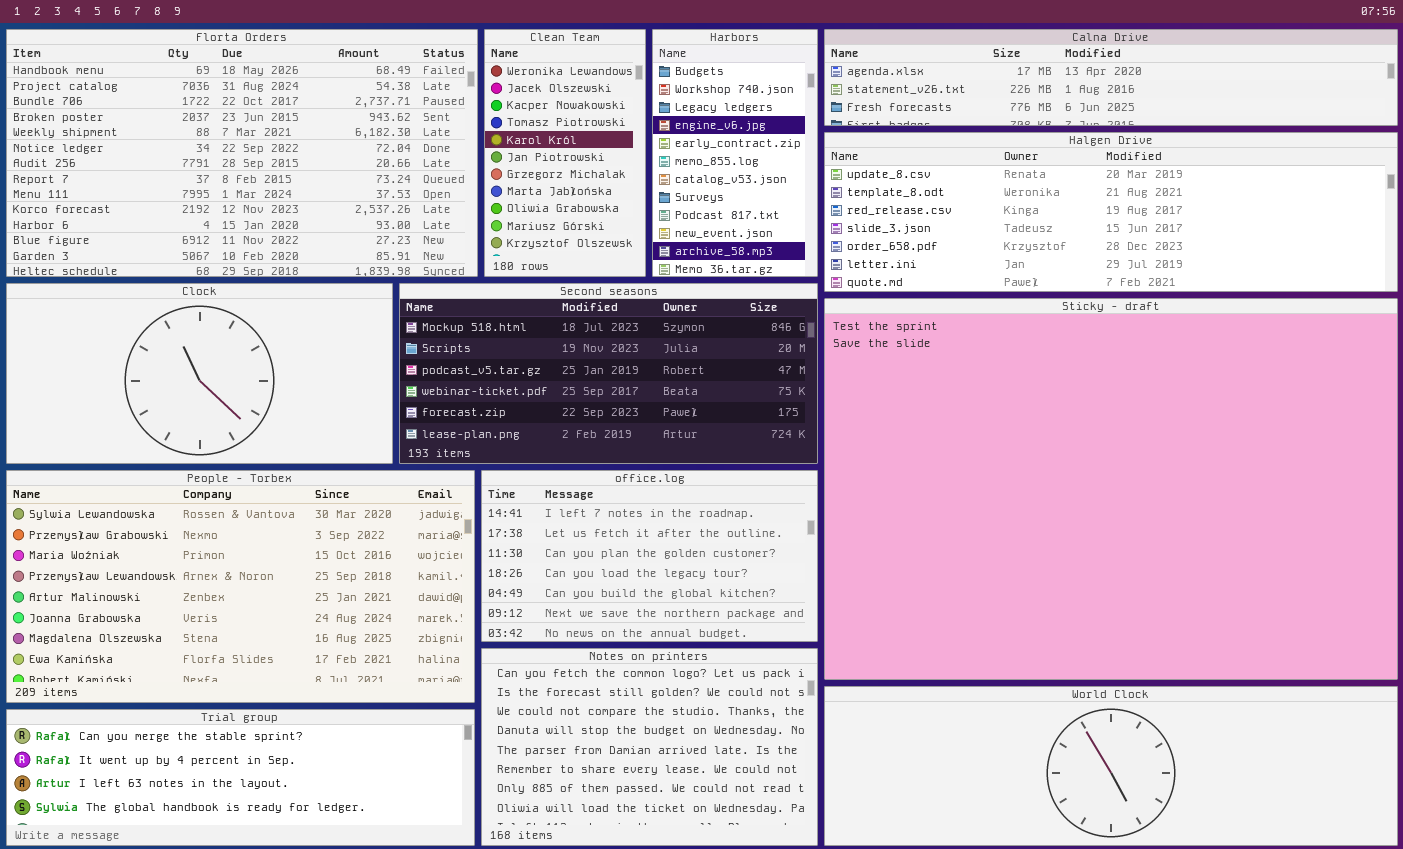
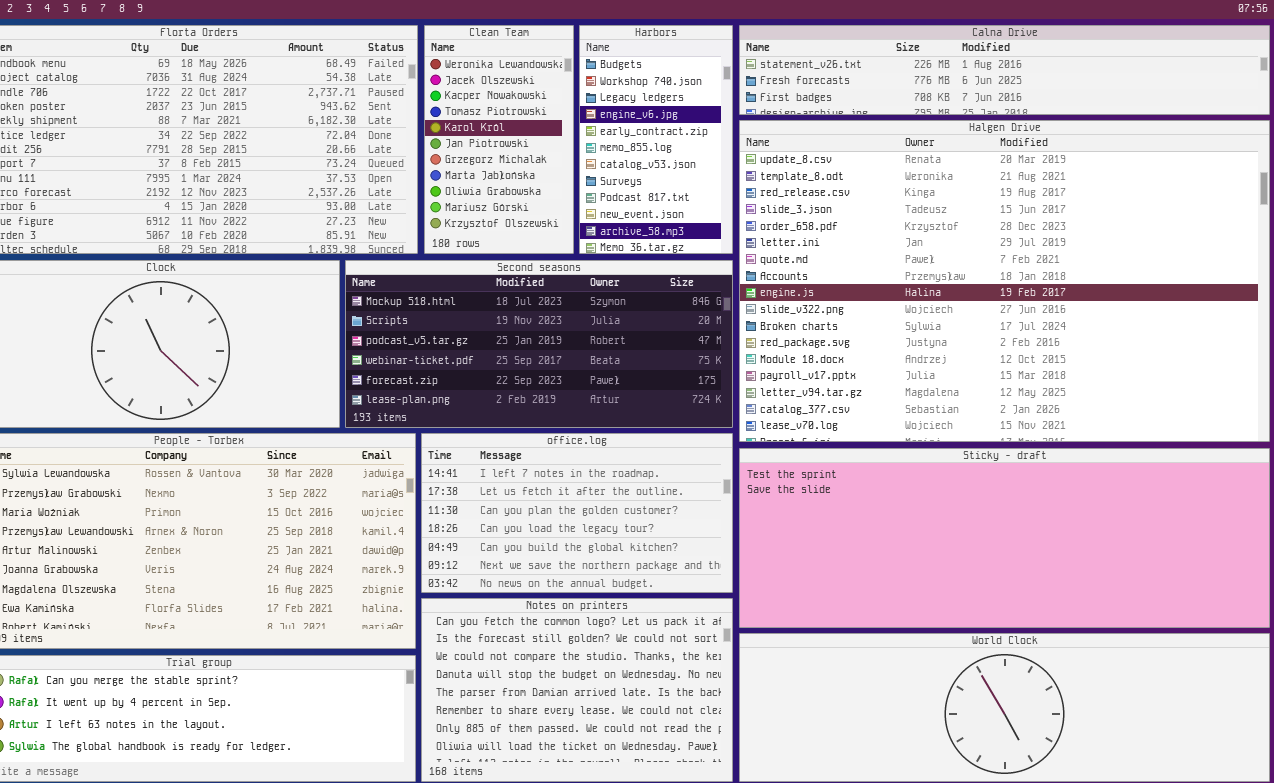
Calna Drive: [824,29,1398,126] -> [739,25,1270,115], scrolled down 1 row
Halgen Drive: [824,132,1398,292] -> [739,120,1270,442], resized
Sticky - draft: [824,298,1398,680] -> [739,448,1270,628], resized

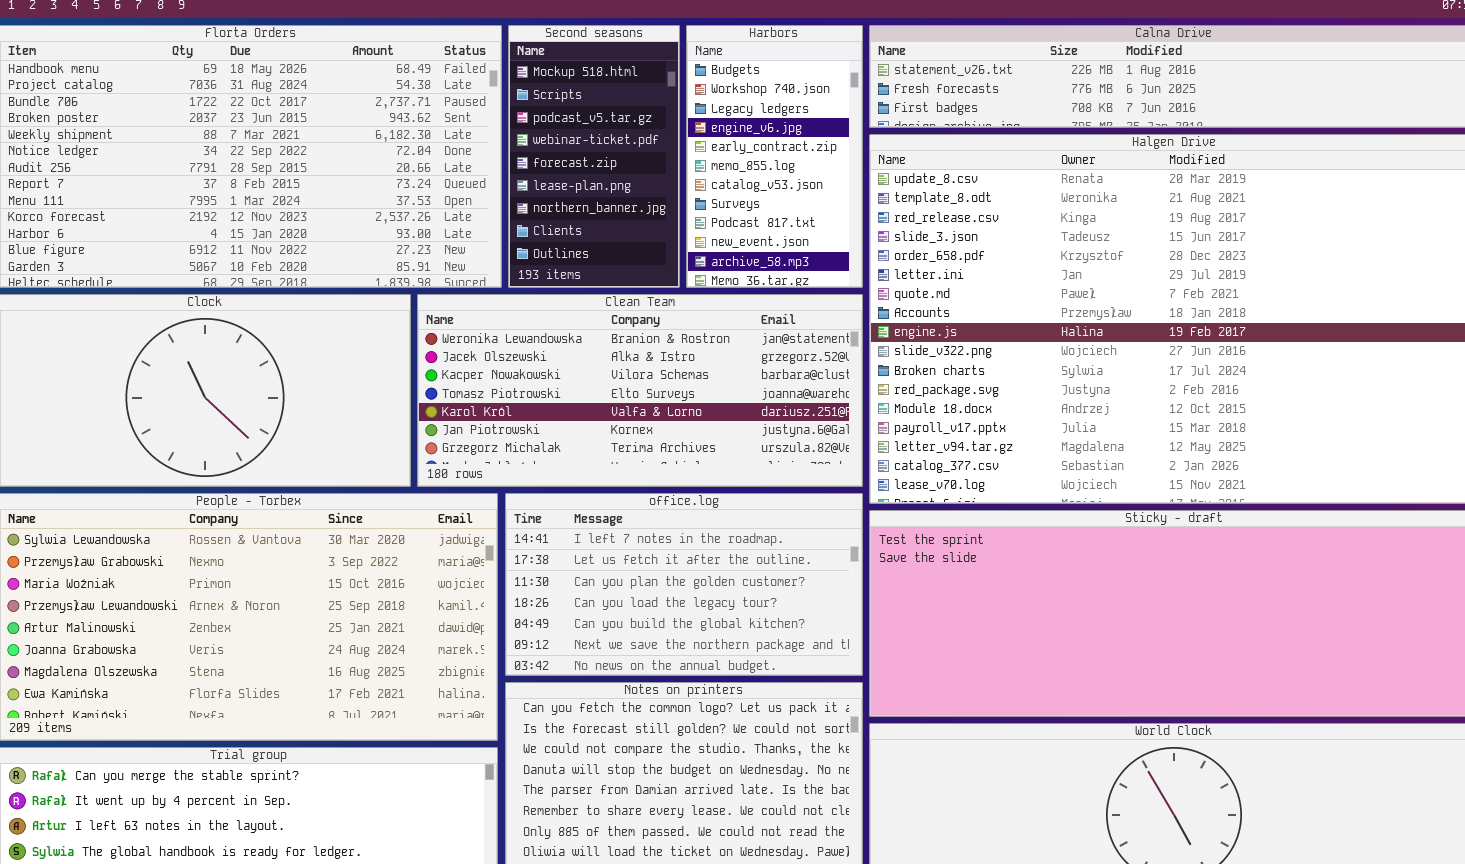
Clean Team: [424,25,574,254] -> [417,294,863,487], moved, resized
Second seasons: [345,260,733,428] -> [508,25,680,288], moved, resized

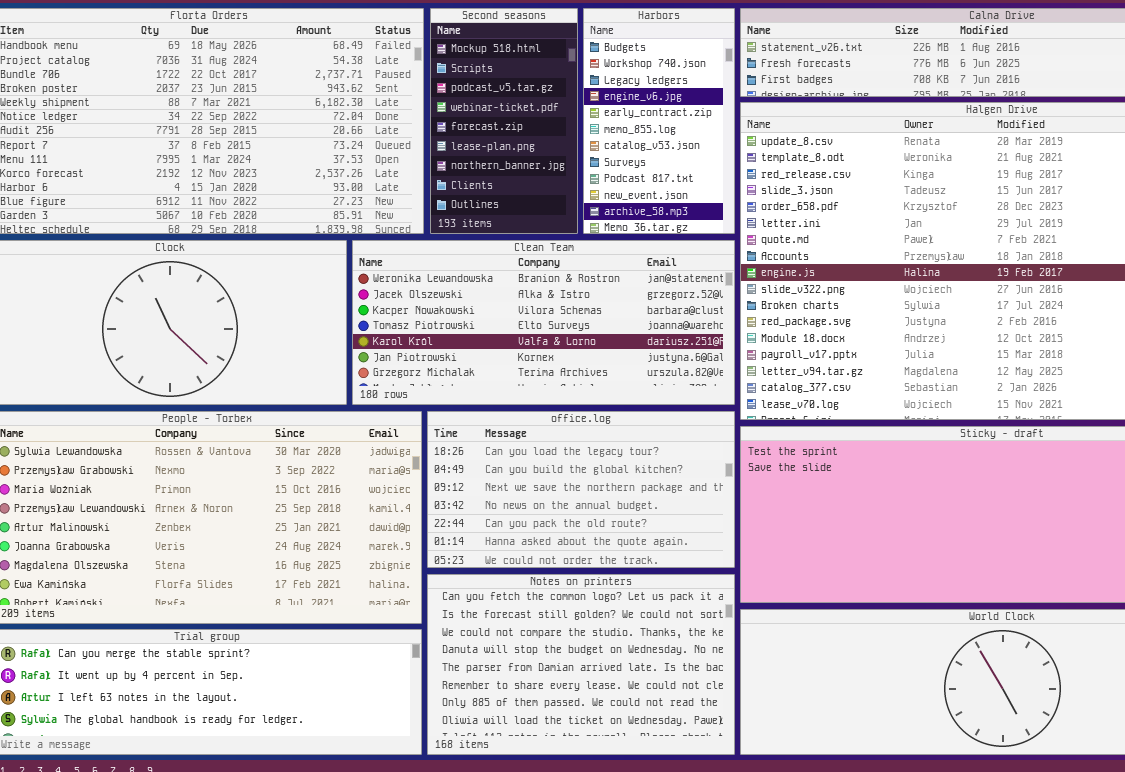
office.log: [505,493,863,676] -> [427,411,735,568], scrolled down 3 rows

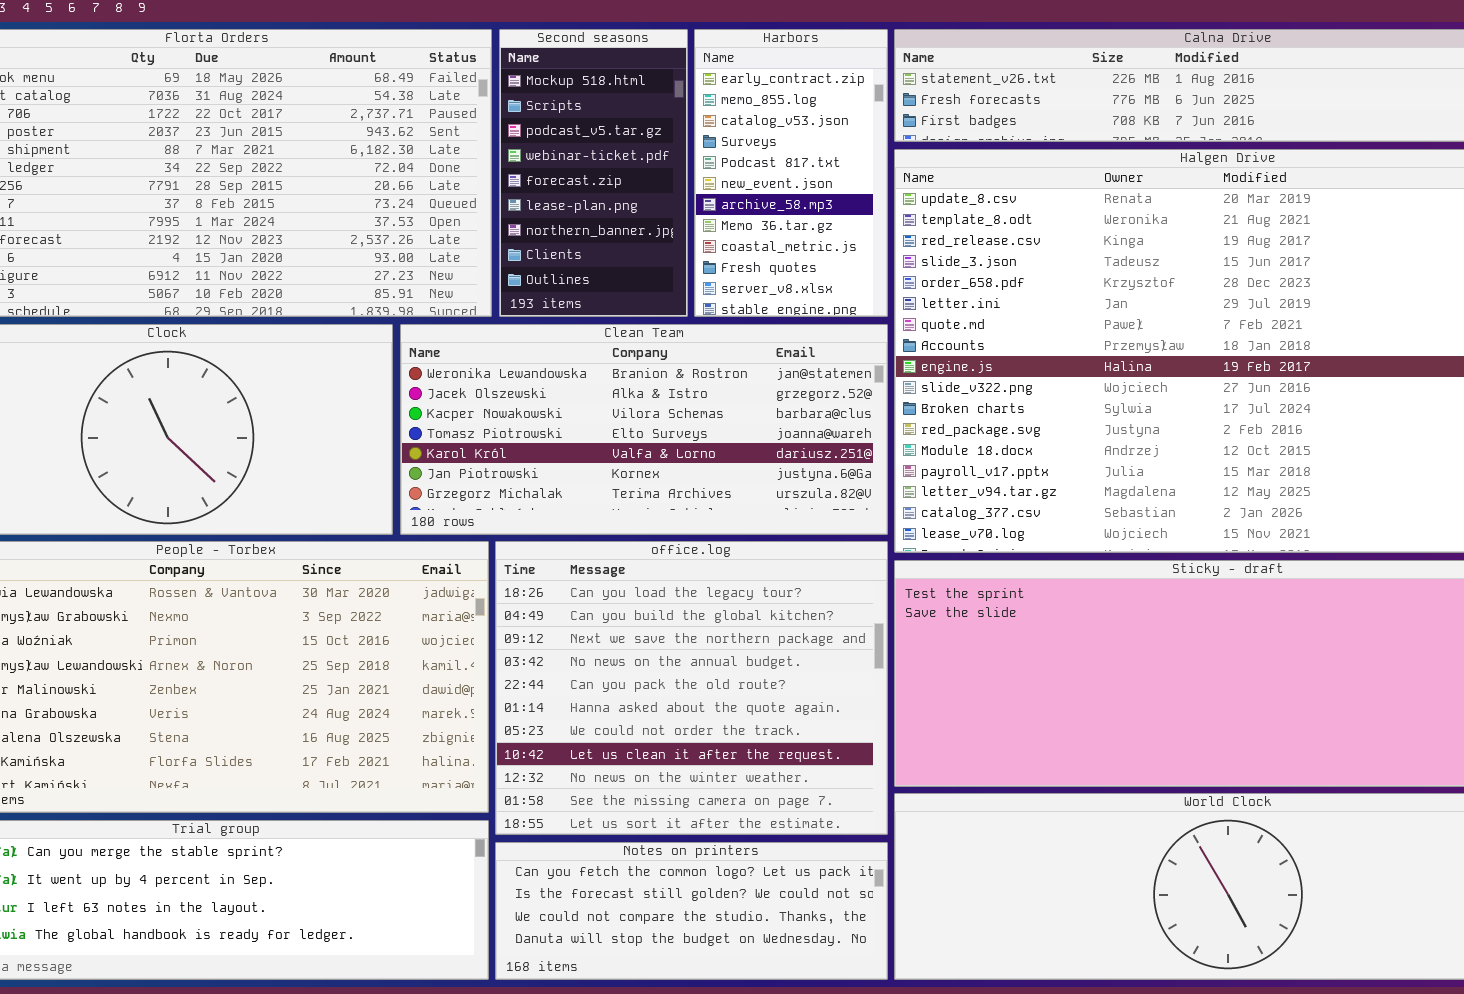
Harbors: [583,8,735,234] -> [694,29,888,317], scrolled down 4 rows
office.log: [427,411,735,568] -> [495,541,888,835], resized
Notes on printers: [427,574,735,755] -> [495,842,888,980], resized

